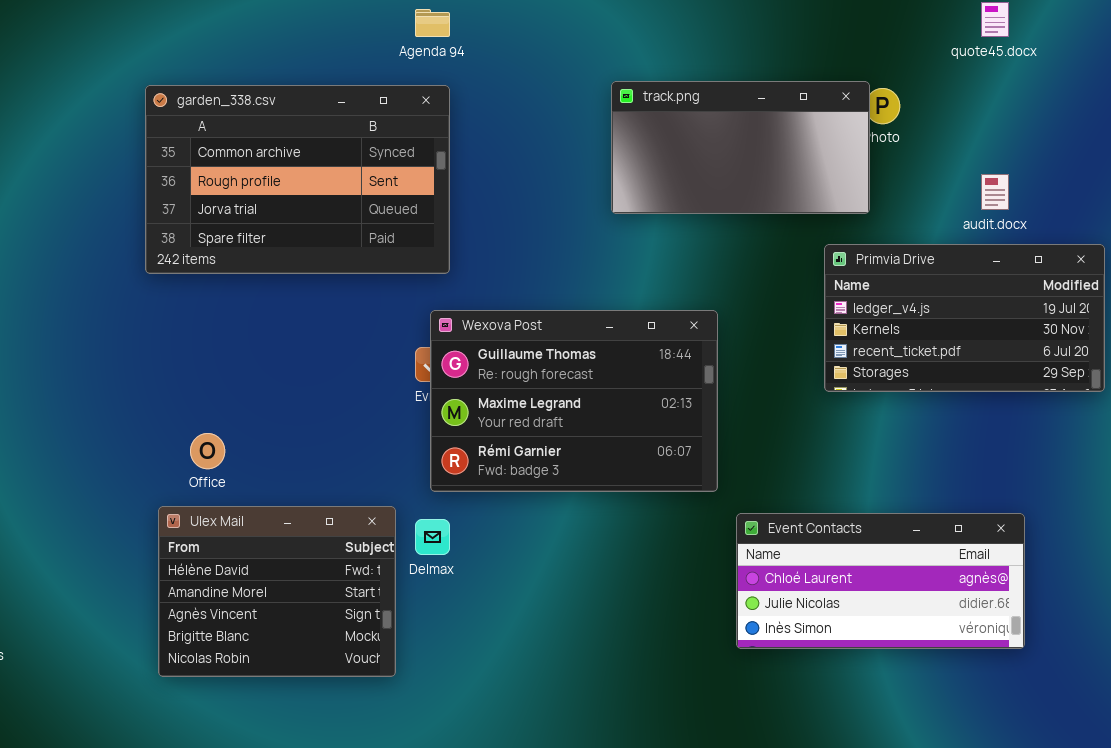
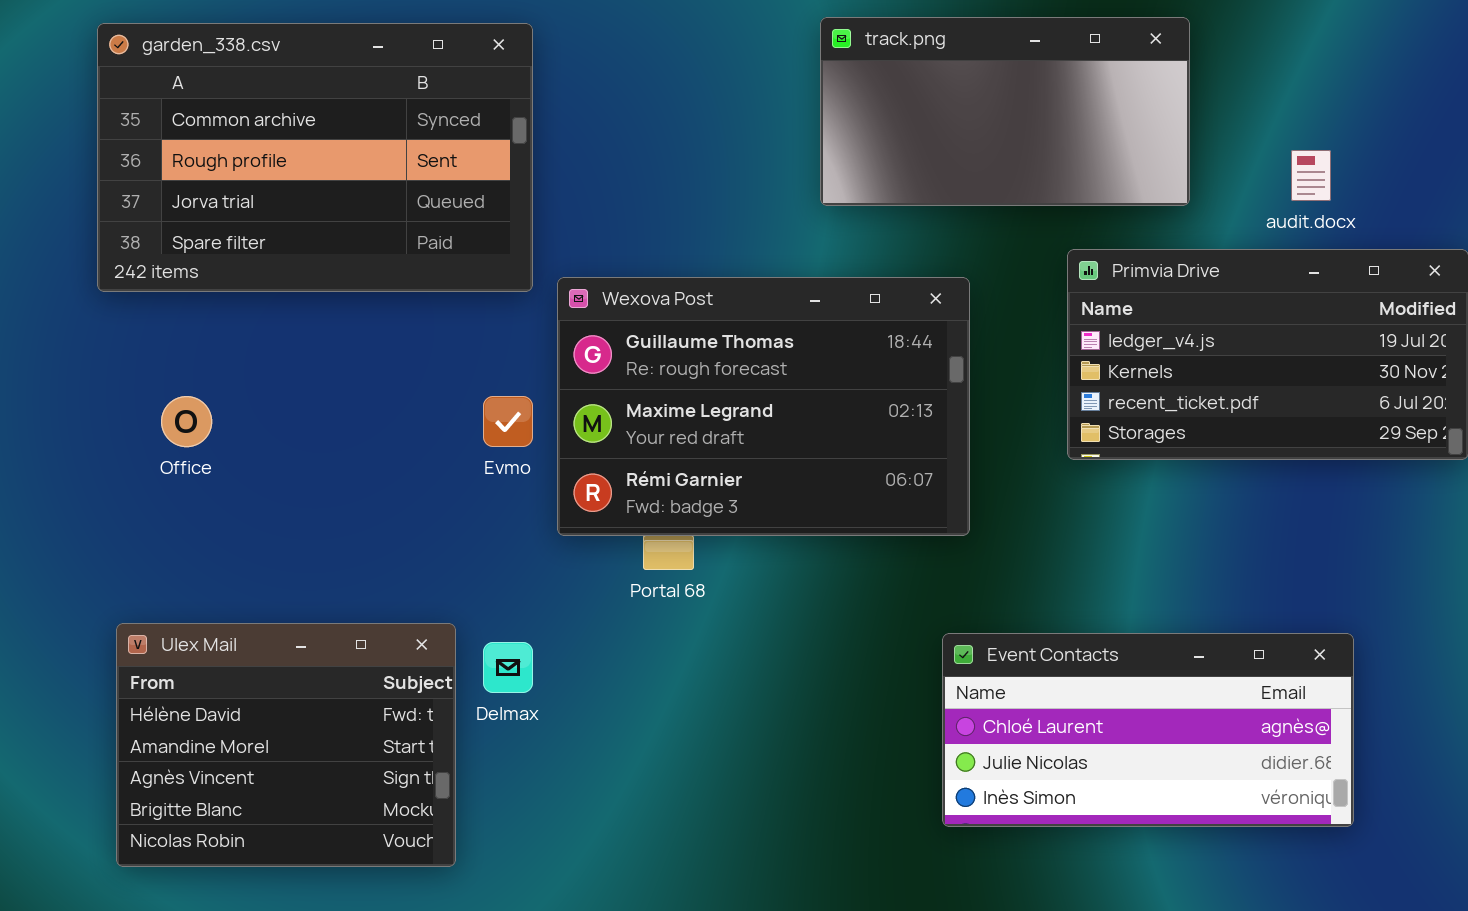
track.png: [611,81,870,214] -> [820,17,1190,206], moved
Wexova Post: [430,310,718,492] -> [557,277,970,536], moved
Office: [190,433,225,469] -> [161,396,212,447], moved

